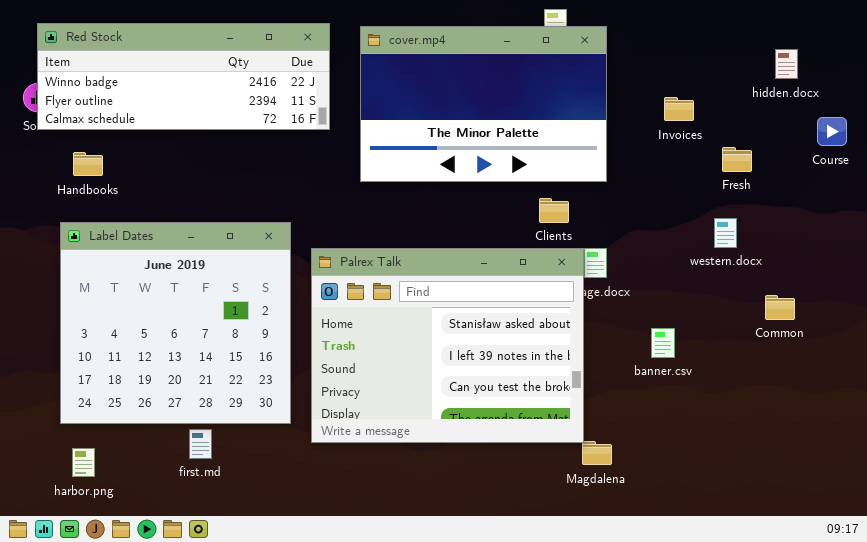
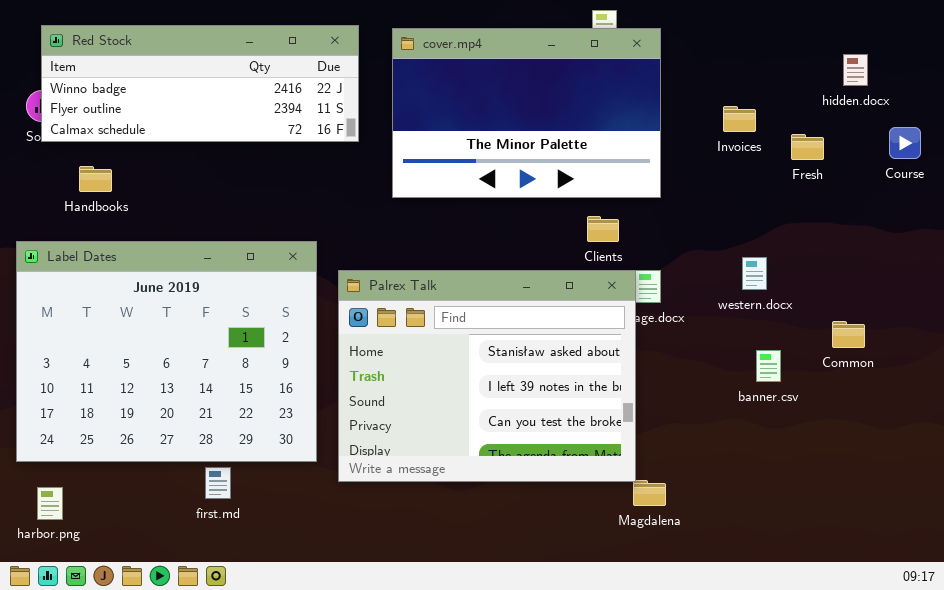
Fresh: [722,147,752,172] -> [791,134,824,160], moved
western.docx: [714,218,737,248] -> [742,257,767,290], moved
Label Dates: [60,222,291,424] -> [16,241,317,462], resized
banner.csv: [651,328,675,358] -> [756,350,781,382], moved
harbor.png: [72,448,95,477] -> [37,487,63,520], moved

